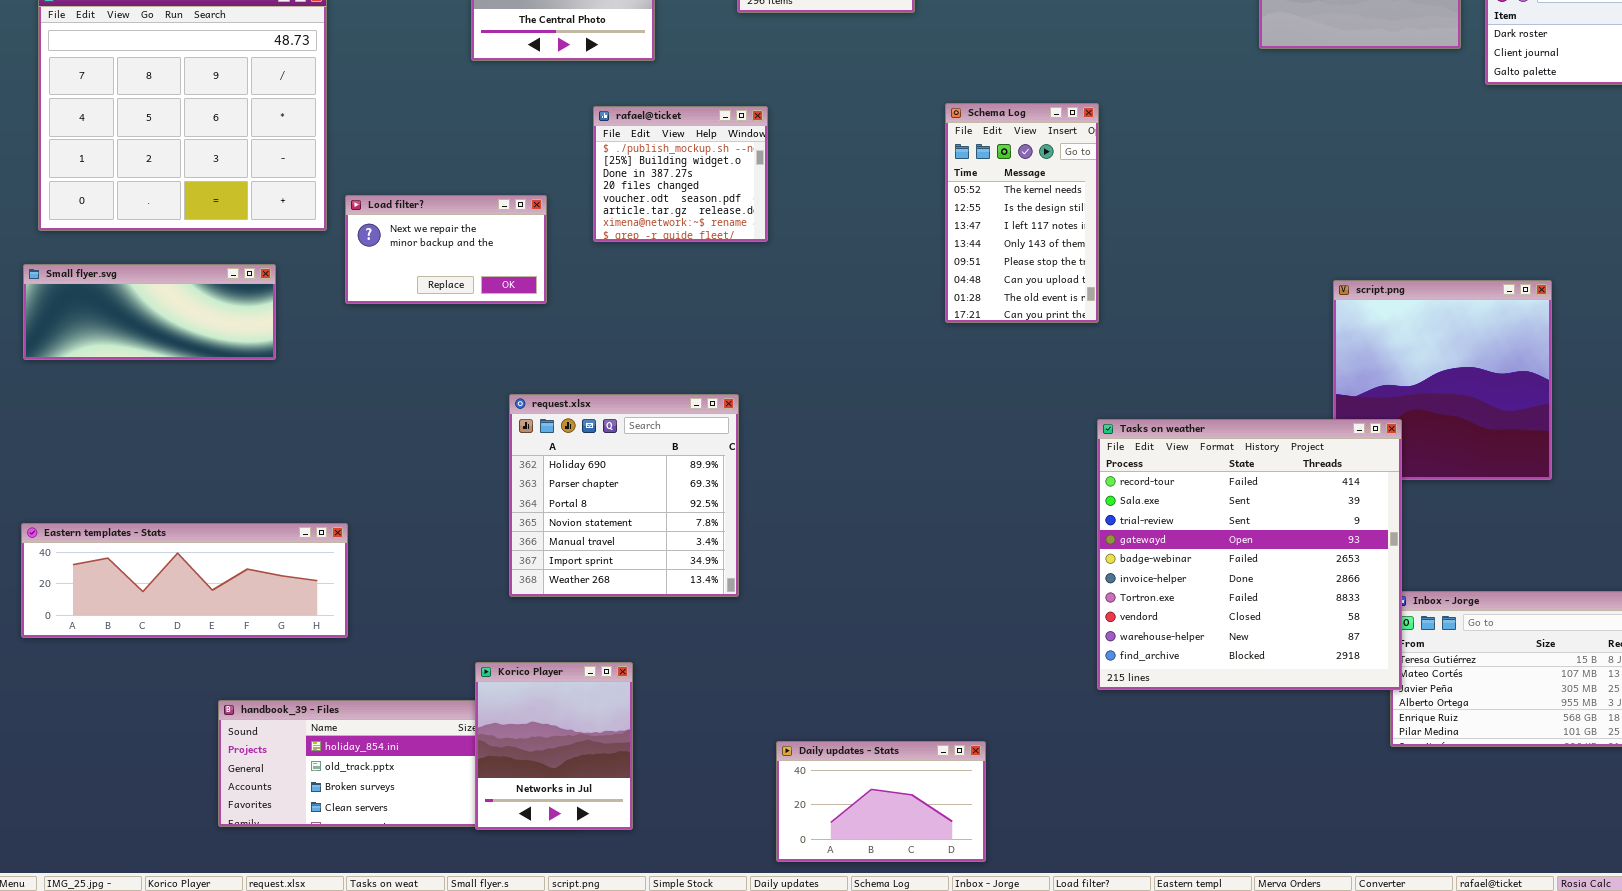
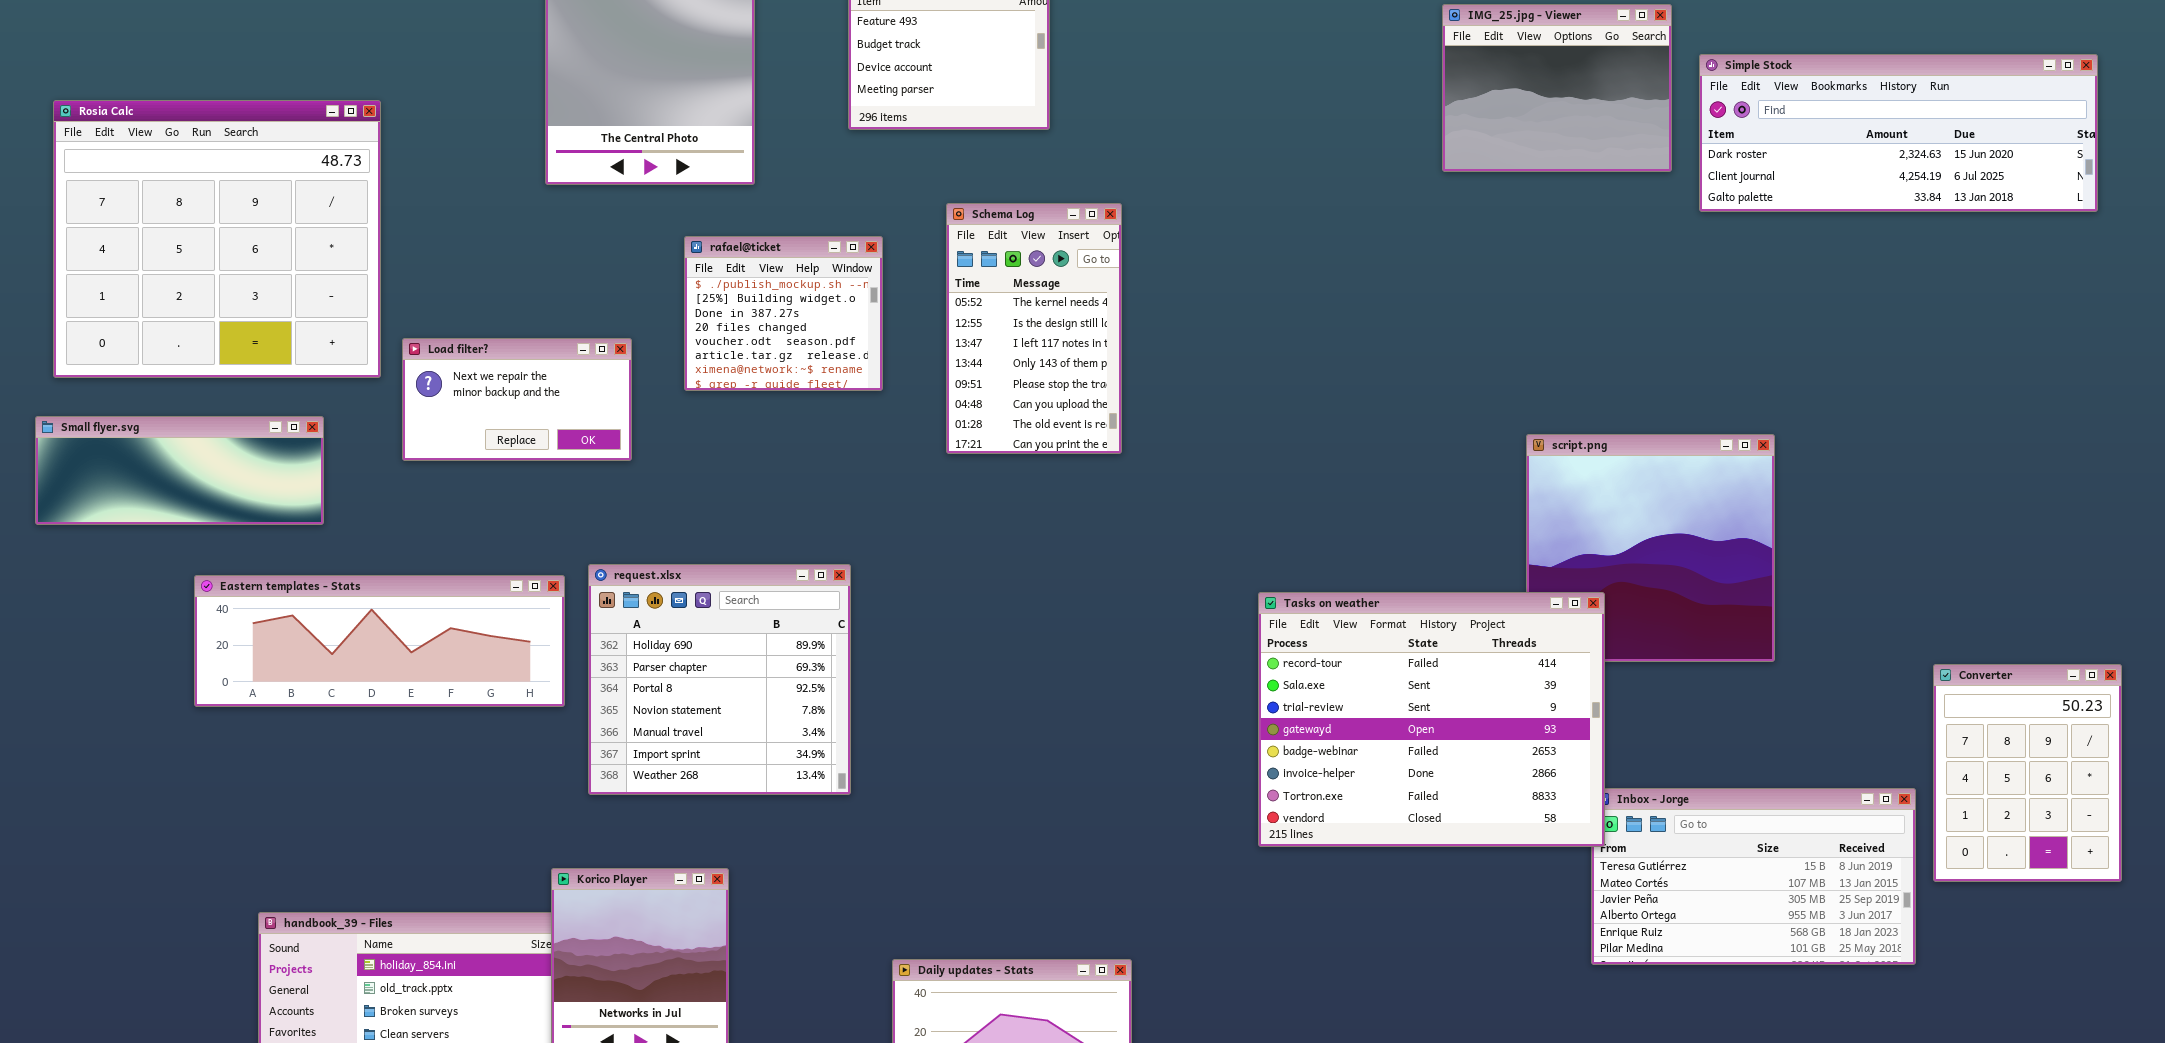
Schema Log: [945,103,1099,323] -> [946,203,1122,454], moved
Tasks on weather: [1097,419,1402,690] -> [1258,592,1605,847], resized
Eastern templates - Stats: [21,523,348,638] -> [194,575,565,707], moved

